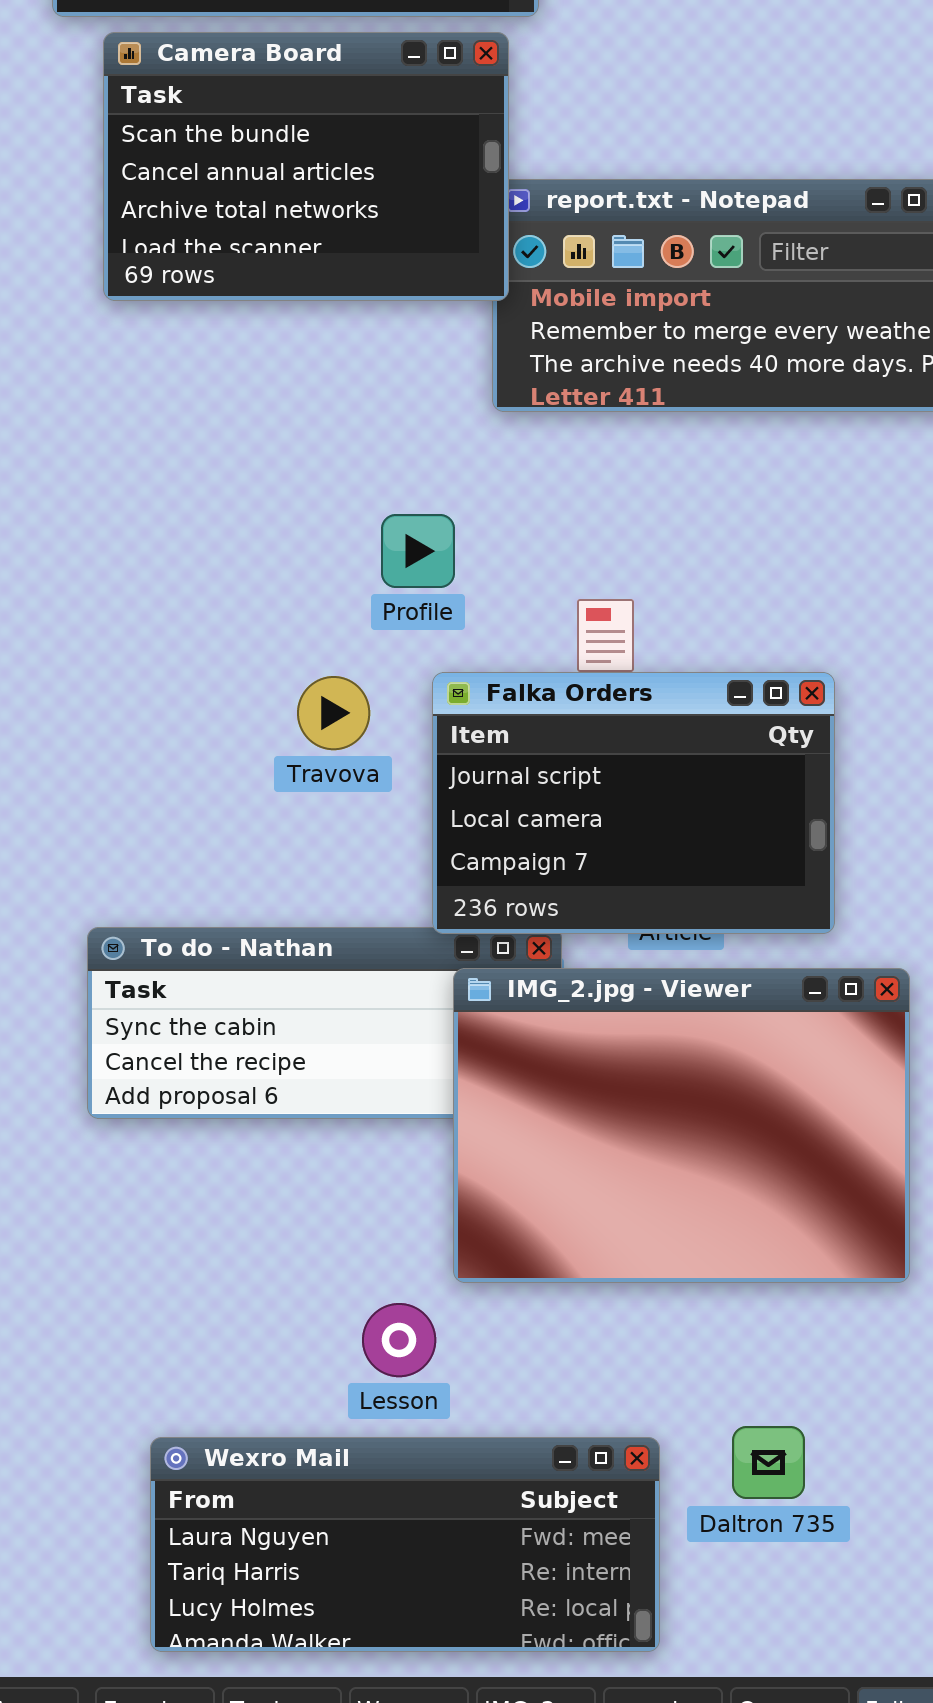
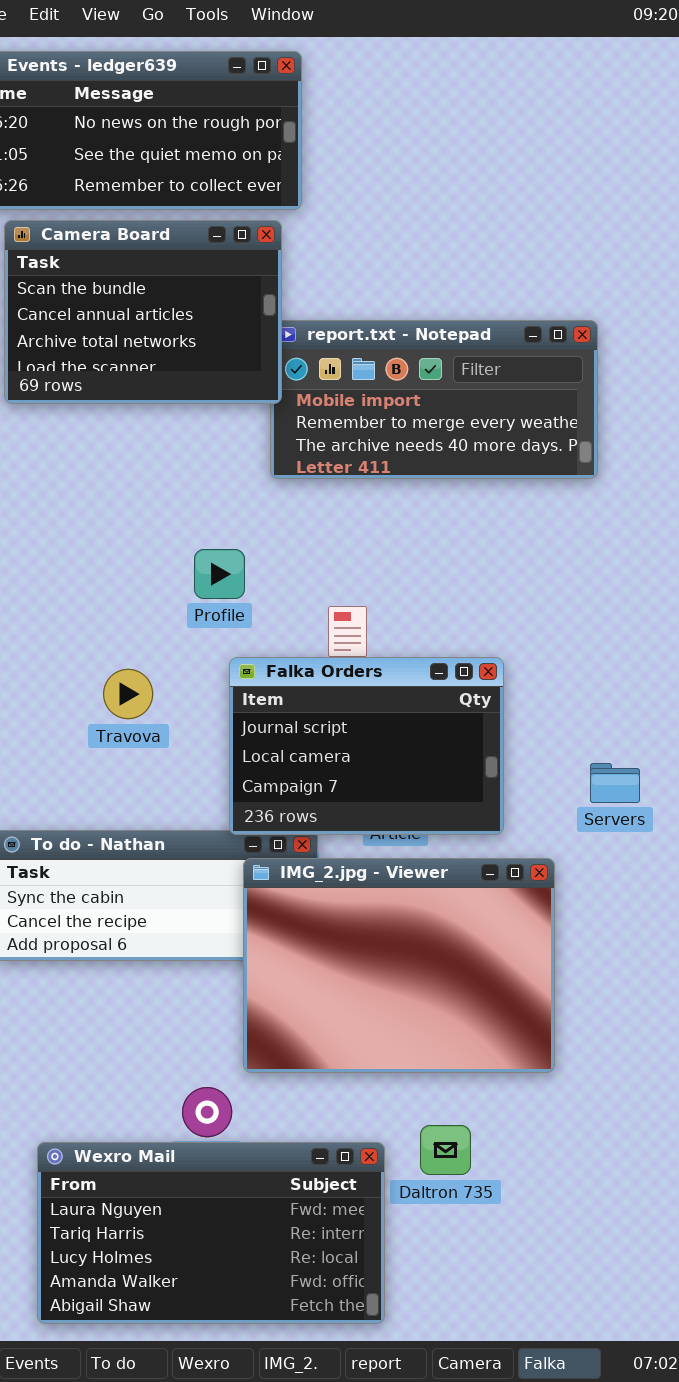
Travova: [297,676,370,750] -> [103,669,153,719], moved
Daltron 735: [732,1426,805,1499] -> [420,1125,471,1175], moved
Wexro Mail: [150,1437,660,1652] -> [37,1142,385,1324], resized

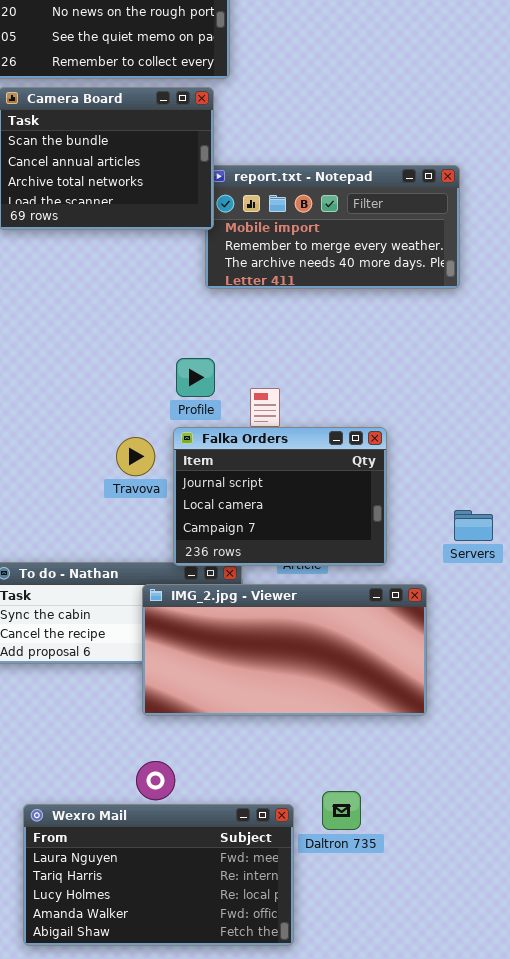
Profile: [194,549,245,599] -> [176,358,215,397], moved
Travova: [103,669,153,719] -> [116,437,155,476], moved
IMG_2.jpg - Viewer: [243,858,555,1073] -> [142,584,427,716], resized

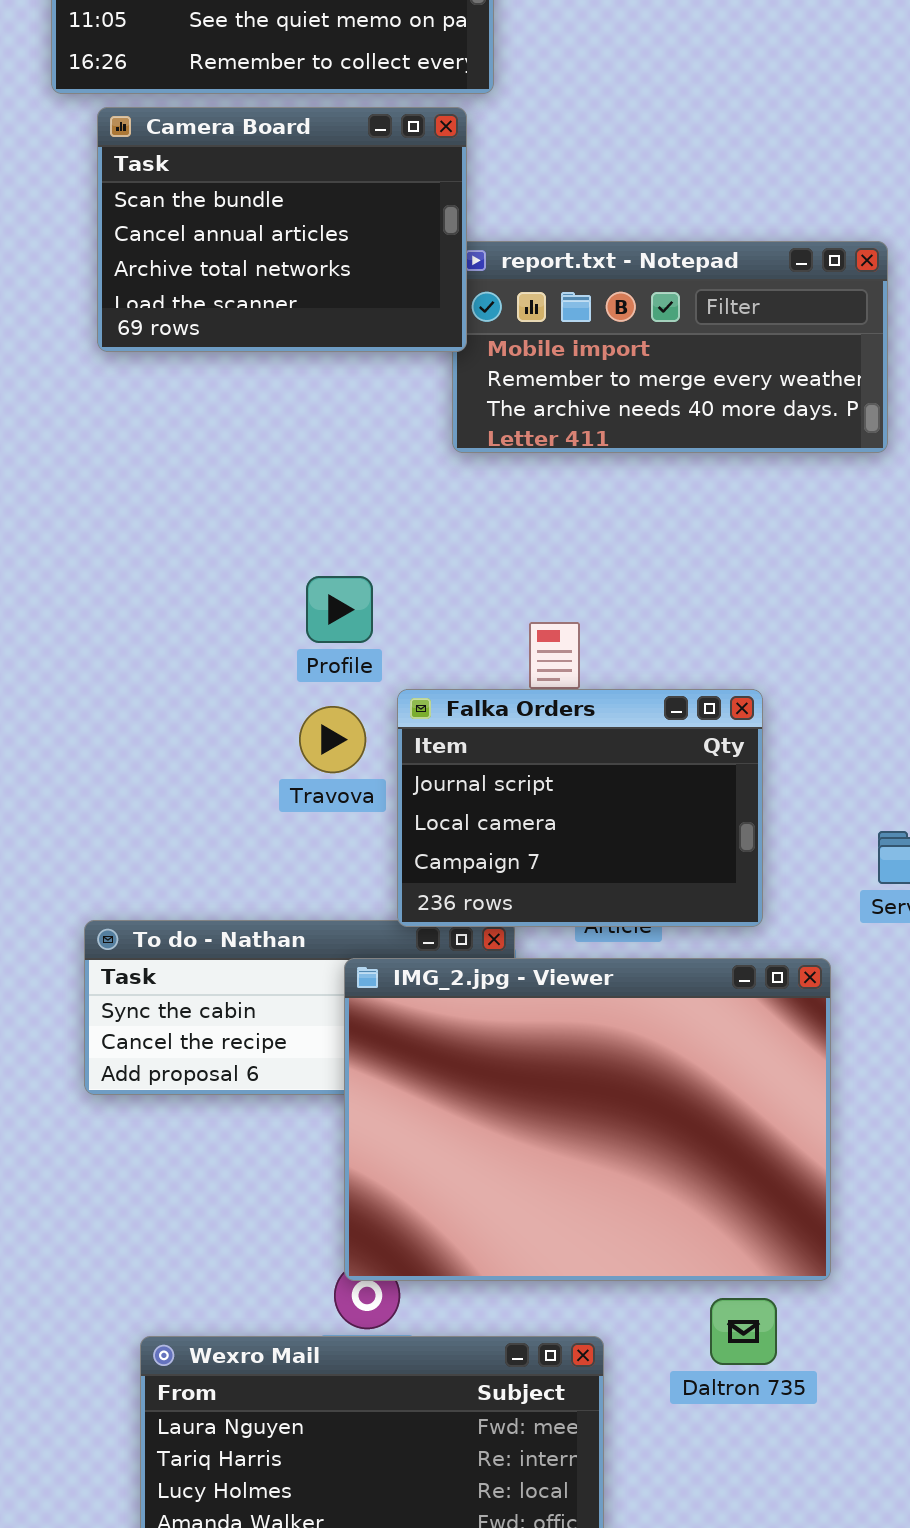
Profile: [176,358,215,397] -> [306,576,373,643], moved
IMG_2.jpg - Viewer: [142,584,427,716] -> [344,958,831,1281], resized
Daltron 735: [322,791,361,830] -> [710,1298,777,1365], moved

